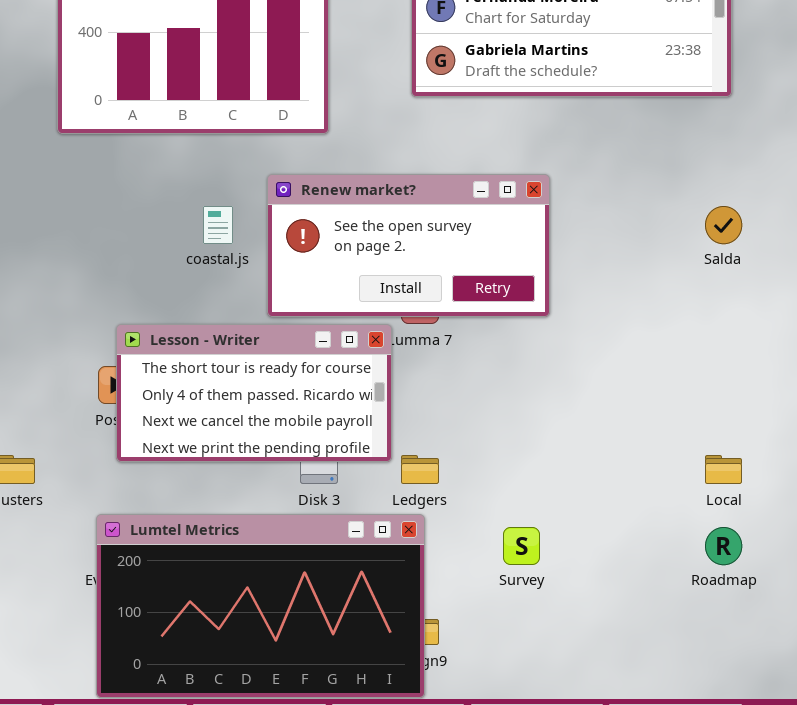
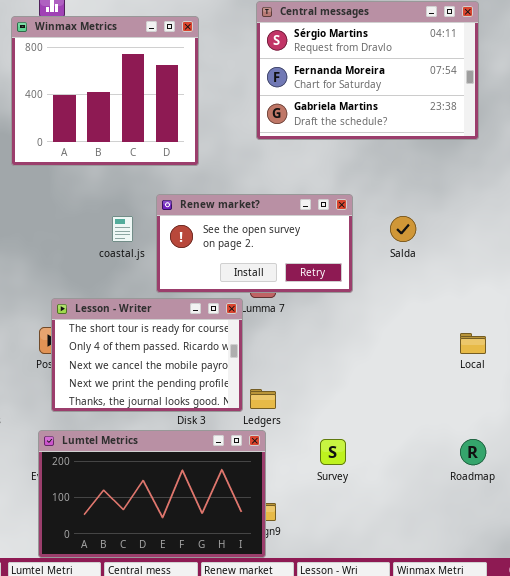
Salda: [705,206,742,244] -> [390,216,416,242], moved
Lesson - Writer: [116,324,392,462] -> [51,298,243,412], resized
Local: [705,455,742,484] -> [460,333,486,354], moved

